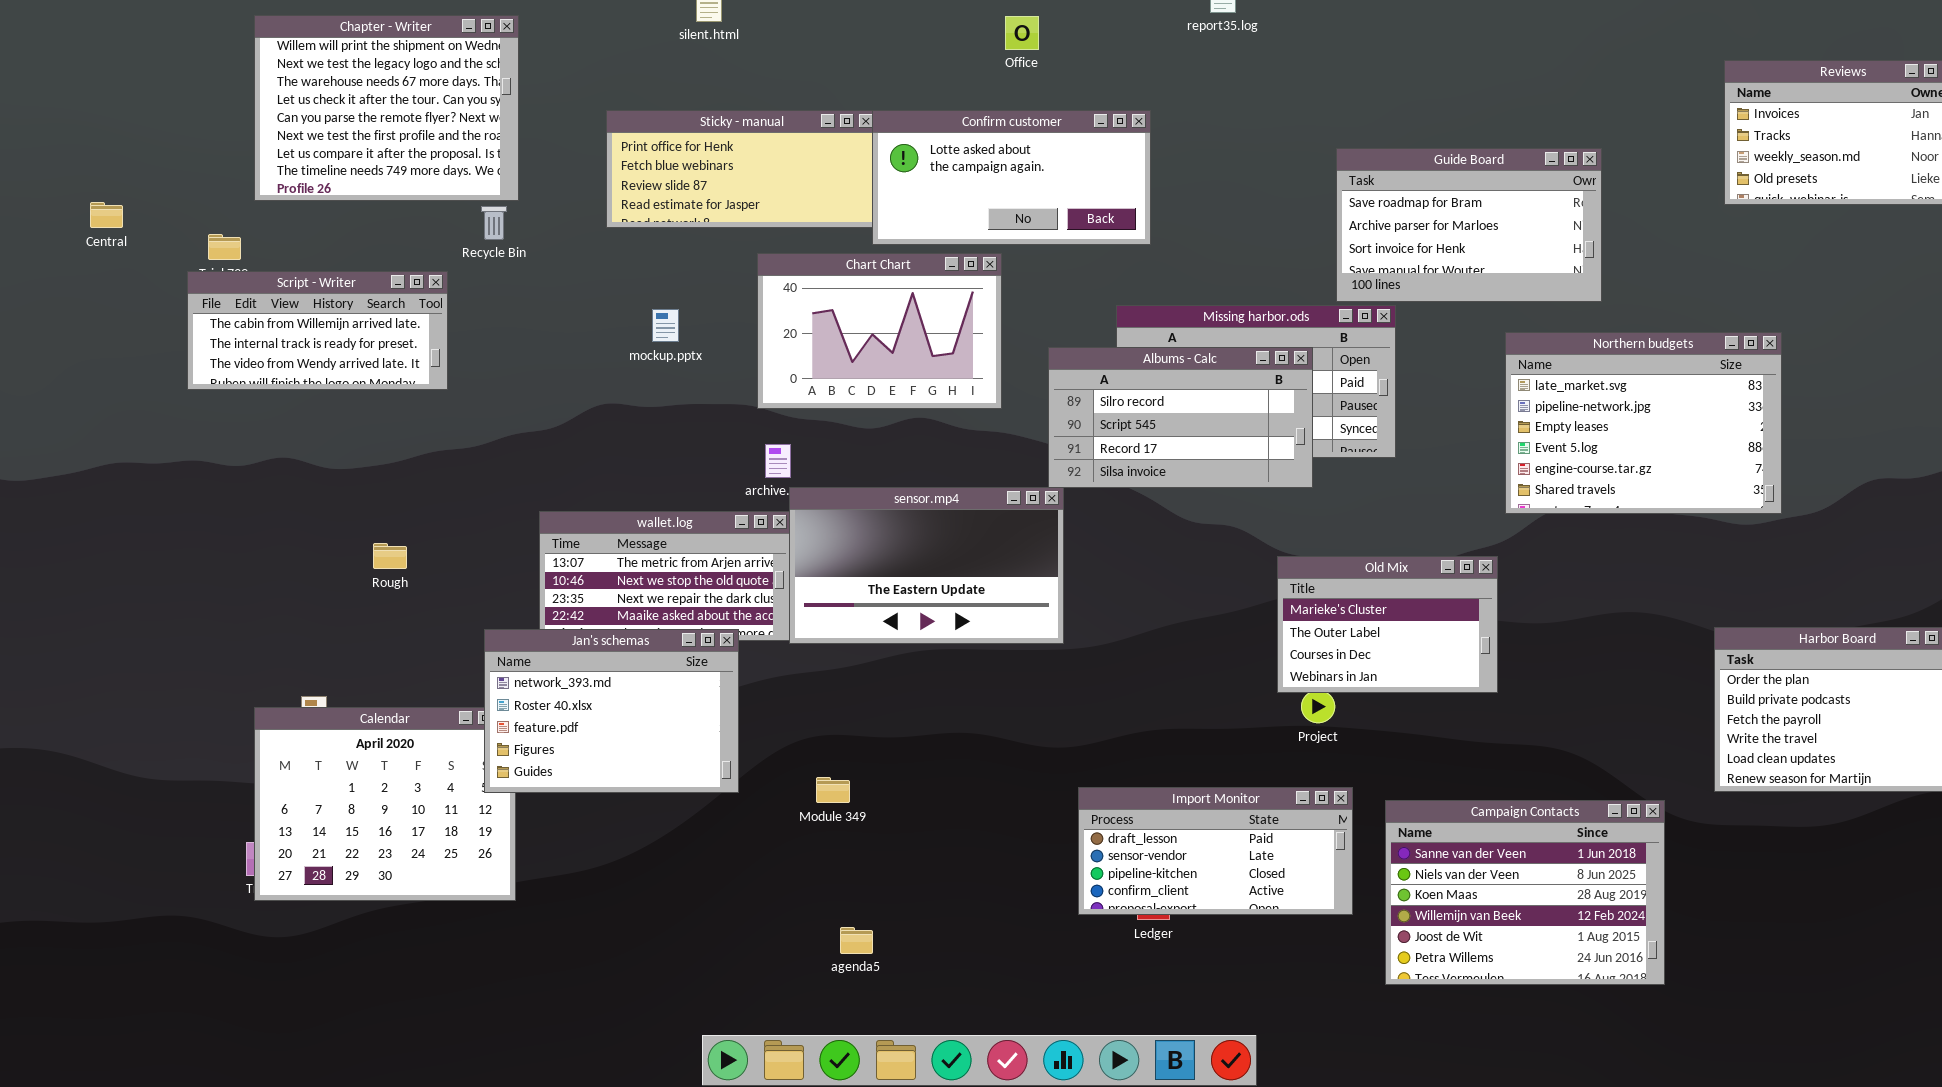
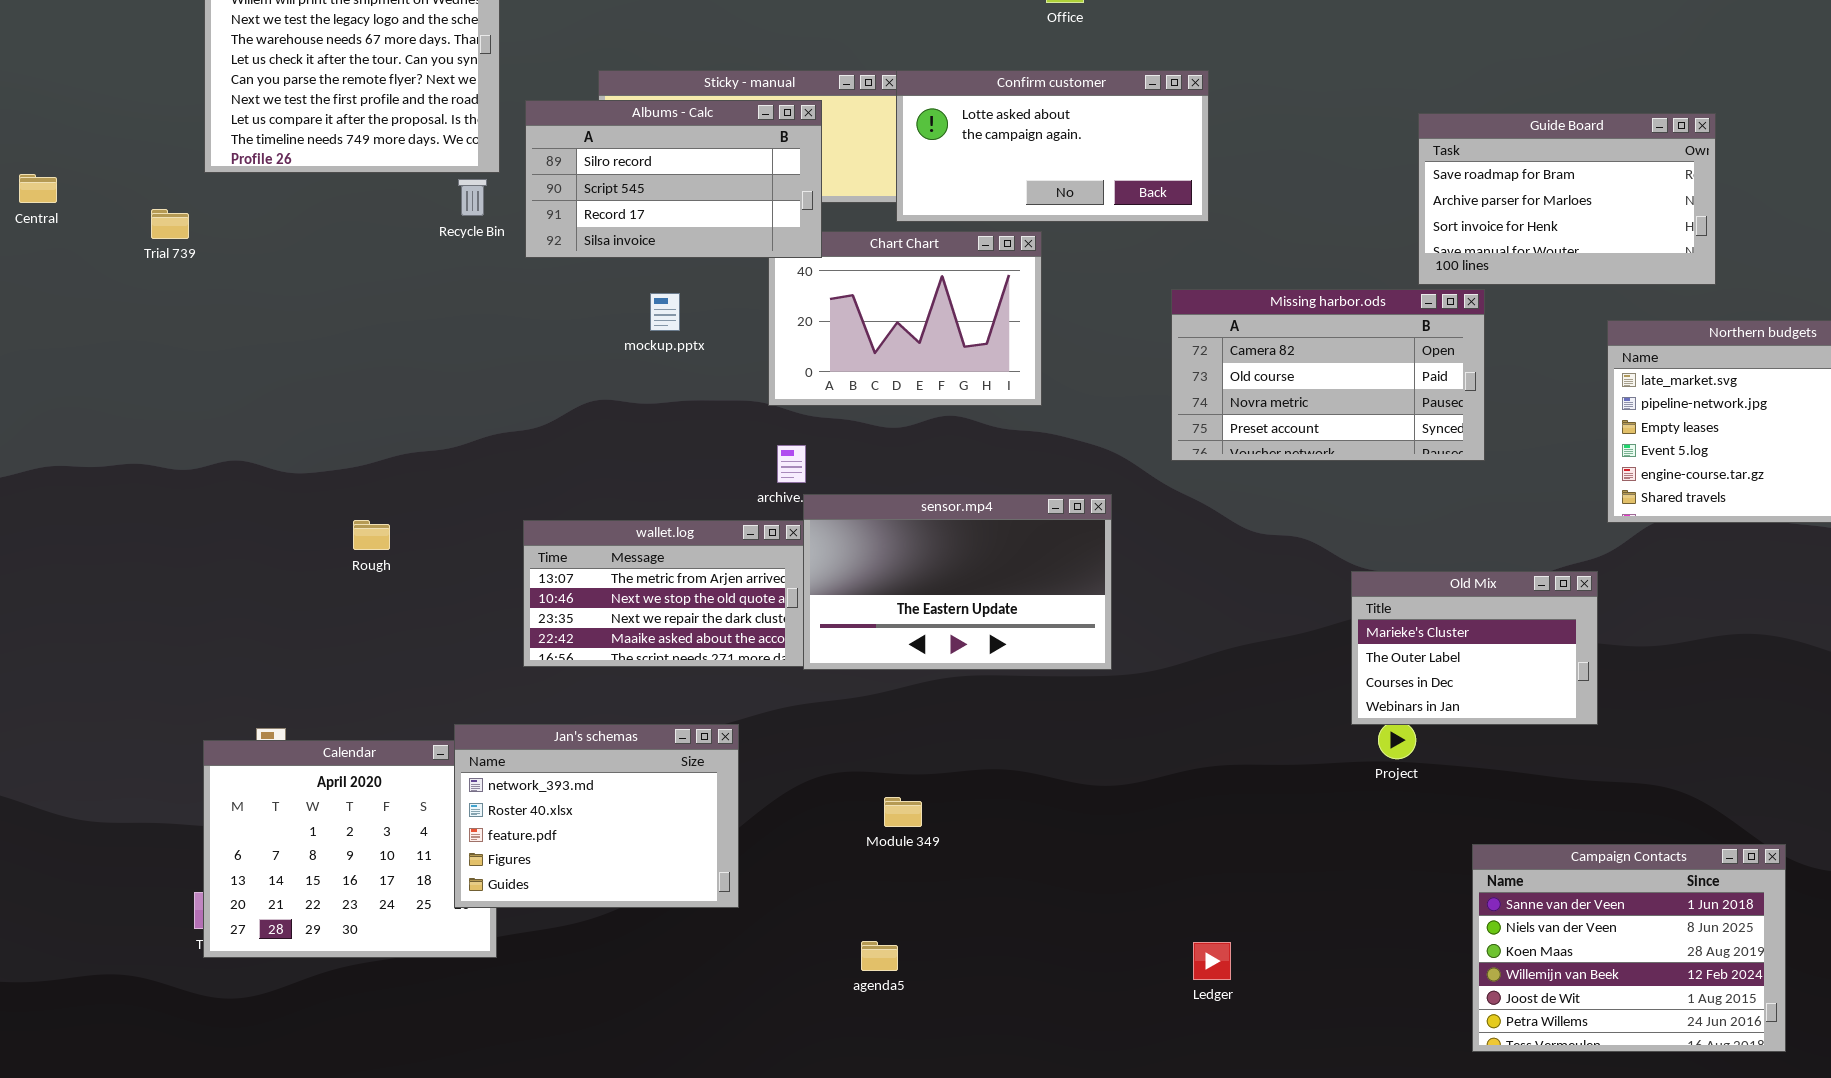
Script - Writer: [187,271,448,390] -> none, closed
Albums - Calc: [1048,347,1313,488] -> [525,100,822,258], moved
Rough: [373,543,407,569] -> [353,520,390,550], moved
Jan's schemas: [484,629,739,793] -> [454,724,739,908], moved
Module 349: [816,777,850,803] -> [884,797,922,827], moved
Import Monitor: [1078,787,1353,915] -> none, closed
agenda5: [840,927,873,954] -> [861,941,898,971], moved

